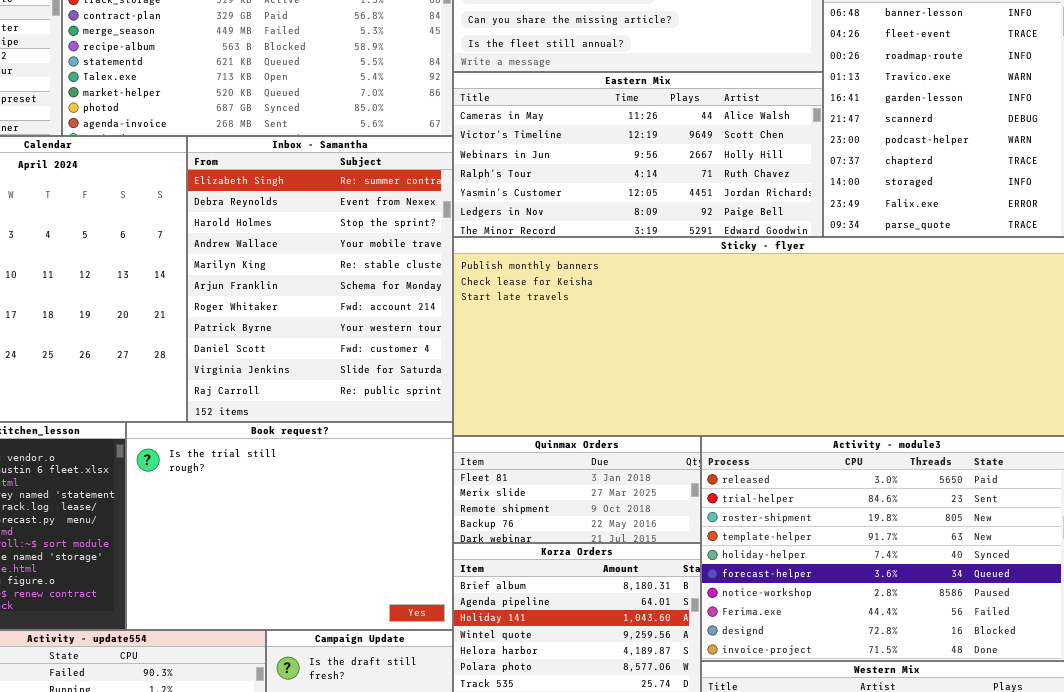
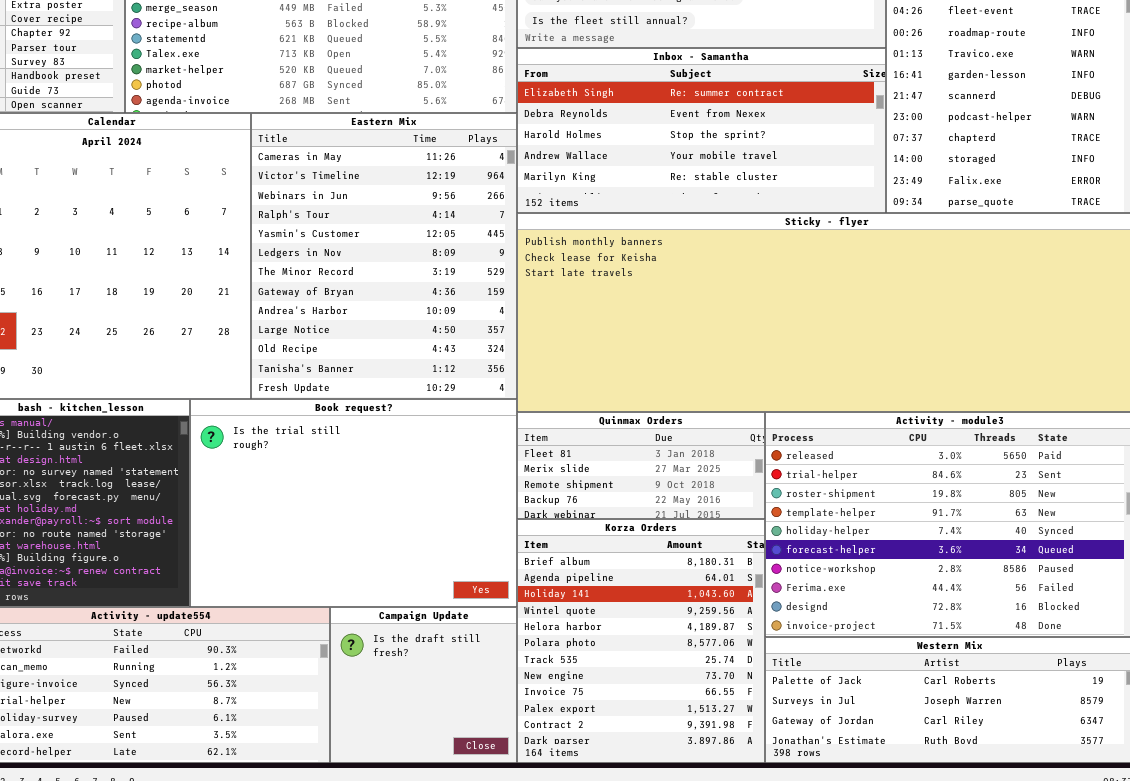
Eastern Mix: [453,72,823,237] -> [251,113,517,399], moved, resized
Inbox - Samantha: [187,136,453,422] -> [517,48,886,213], moved, resized

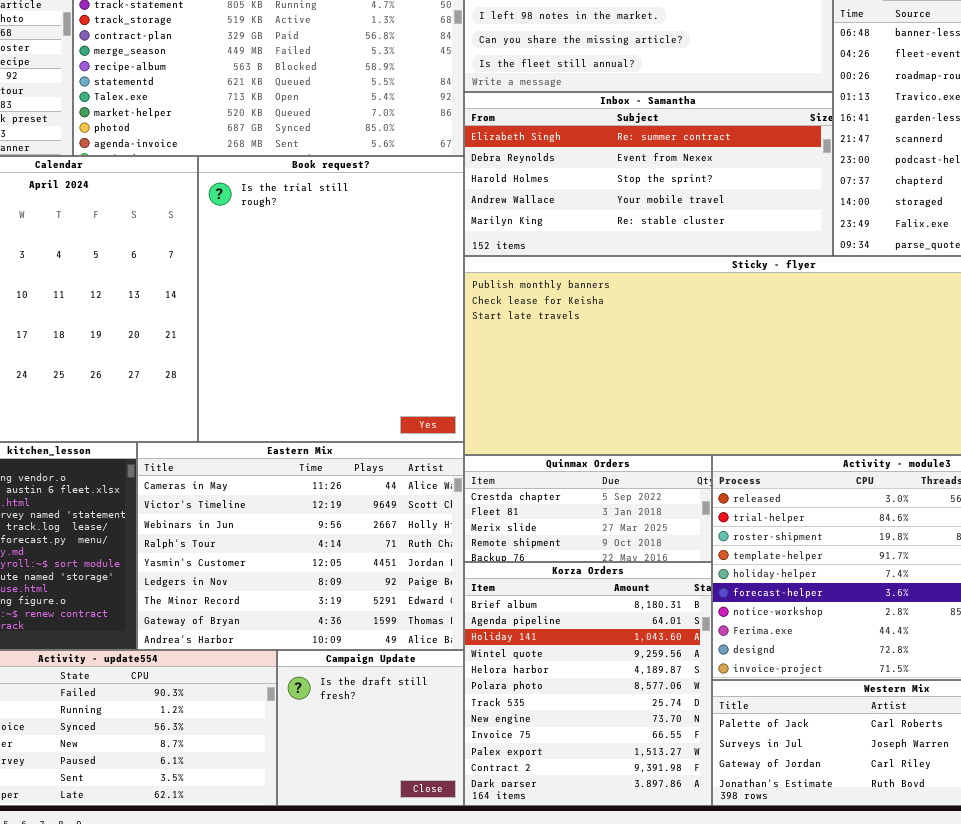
Eastern Mix: [251,113,517,399] -> [137,442,464,650], moved, resized
Book request?: [190,399,517,607] -> [198,156,464,442], moved, resized
Quinmax Orders: [517,412,765,519] -> [464,455,712,562], scrolled up 1 row

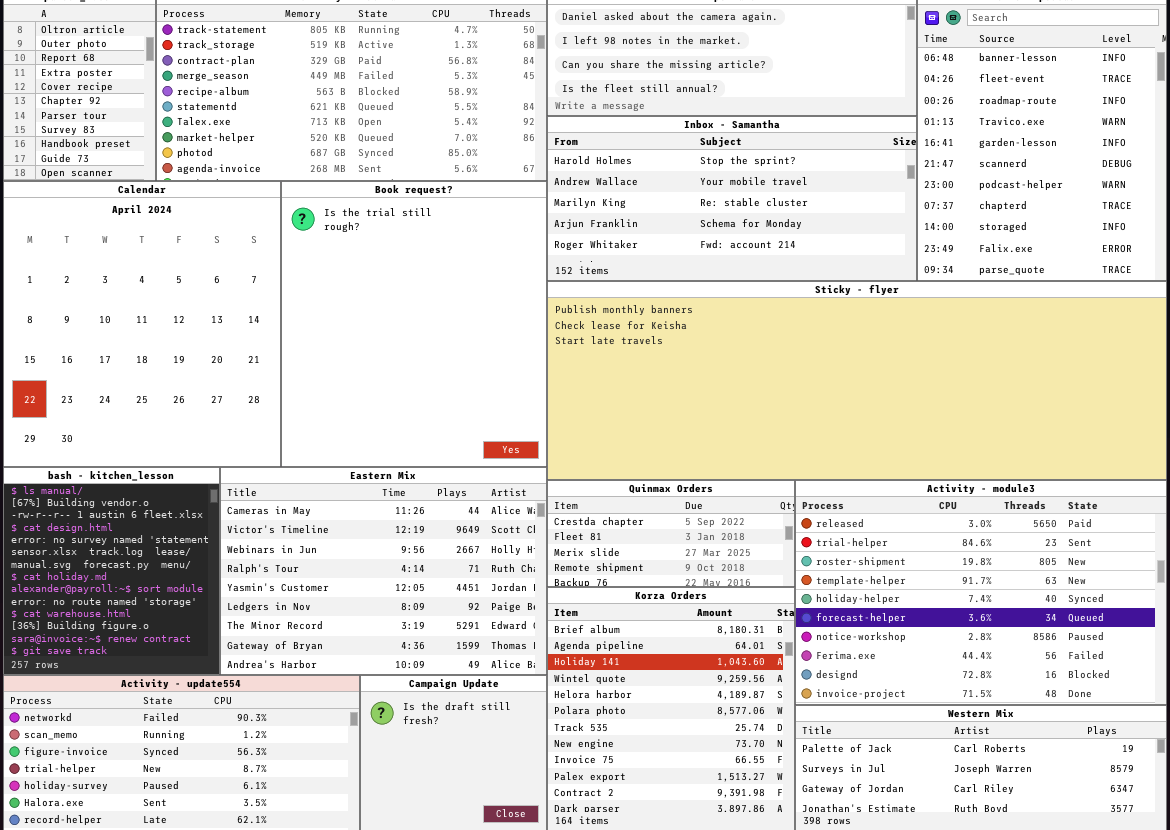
Inbox - Samantha: [464,92,833,256] -> [547,116,917,281], scrolled down 2 rows

